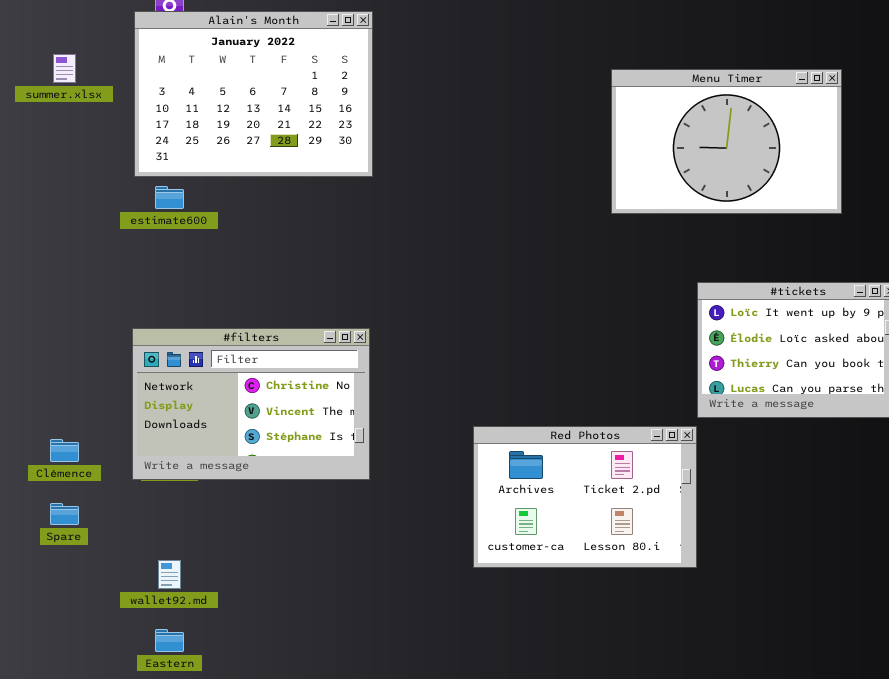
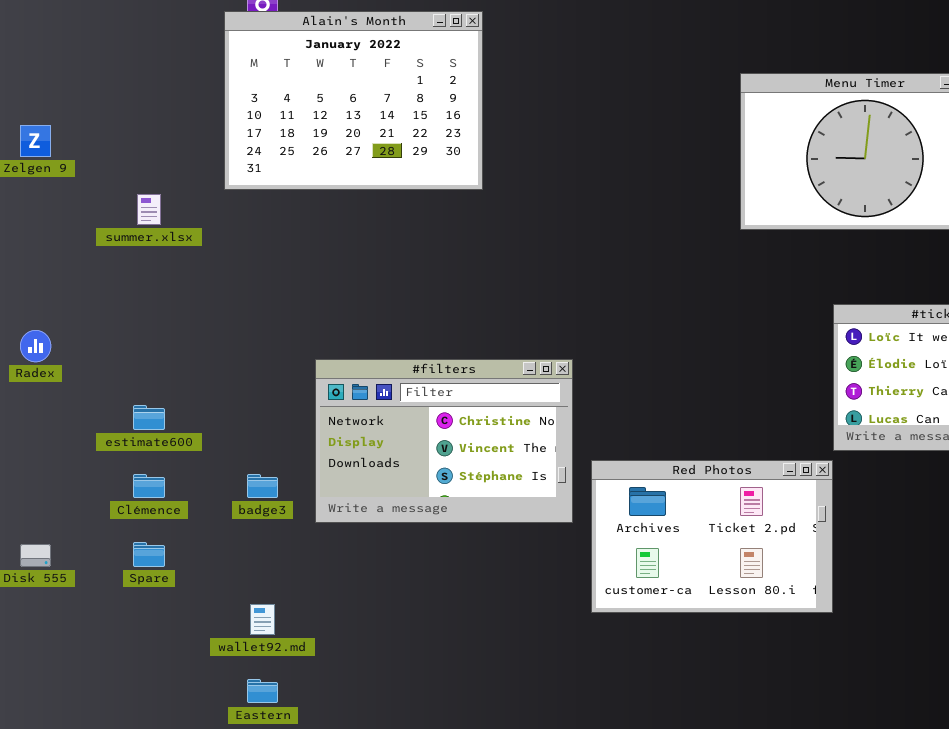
summer.xlsx: [53,54,76,83] -> [137,194,161,225], moved
estimate600: [155,186,184,209] -> [133,405,165,430], moved
#filters: [132,328,370,480] -> [315,359,573,523], moved

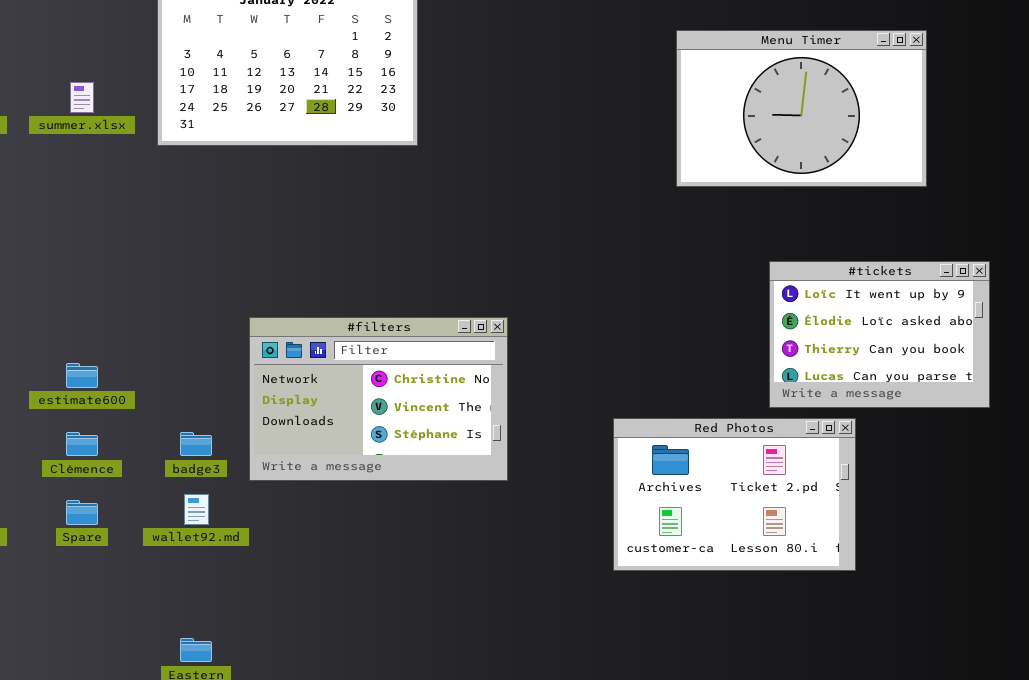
summer.xlsx: [137,194,161,225] -> [70,82,94,113], moved
Red Photos: [591,460,833,613] -> [613,418,856,571], moved
wallet92.md: [250,604,275,635] -> [184,494,209,525], moved

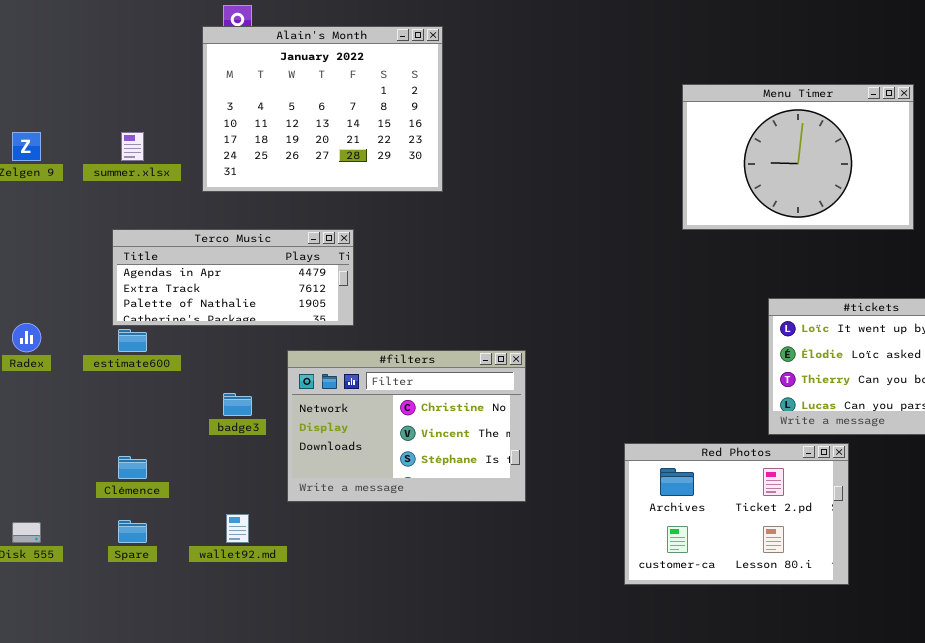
Terco Music: none -> [112,229,354,326], opened
estimate600: [66,363,98,388] -> [118,329,147,352], moved
badge3: [180,432,212,456] -> [223,393,252,416], moved

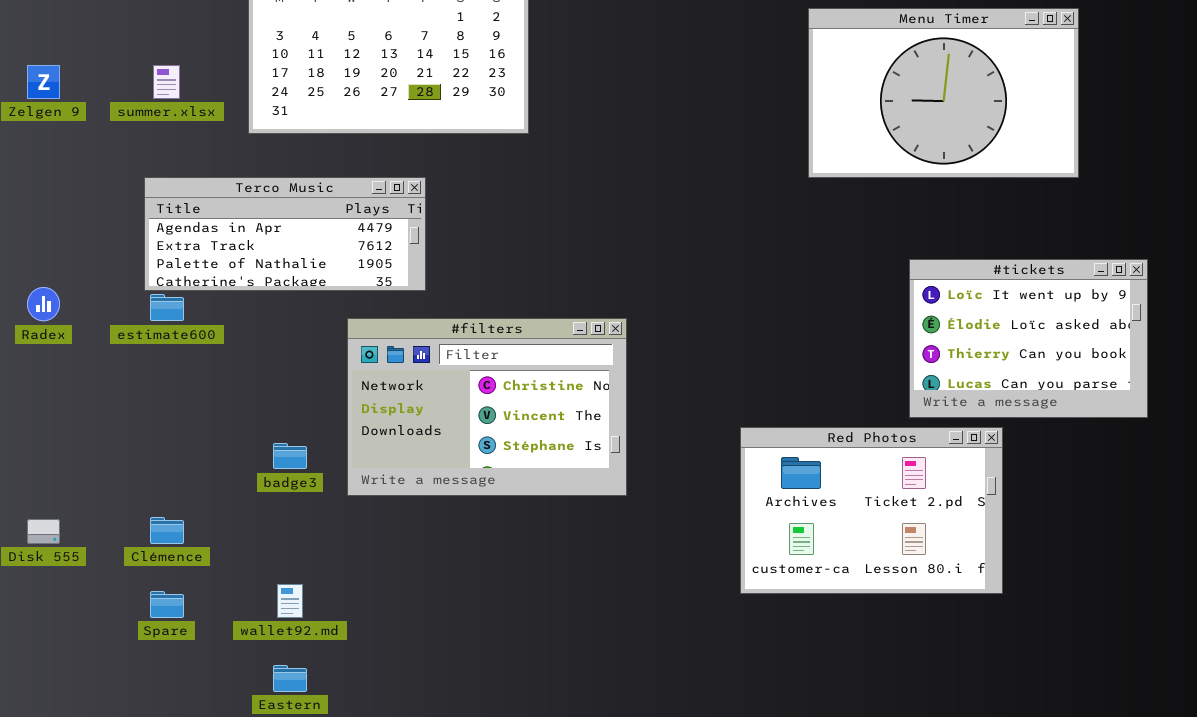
badge3: [223,393,252,416] -> [273,443,307,469], moved
Clémence: [118,456,147,479] -> [150,517,184,544], moved
wallet92.md: [226,514,249,543] -> [277,584,303,618], moved
Spare: [118,520,147,543] -> [150,591,184,618], moved

